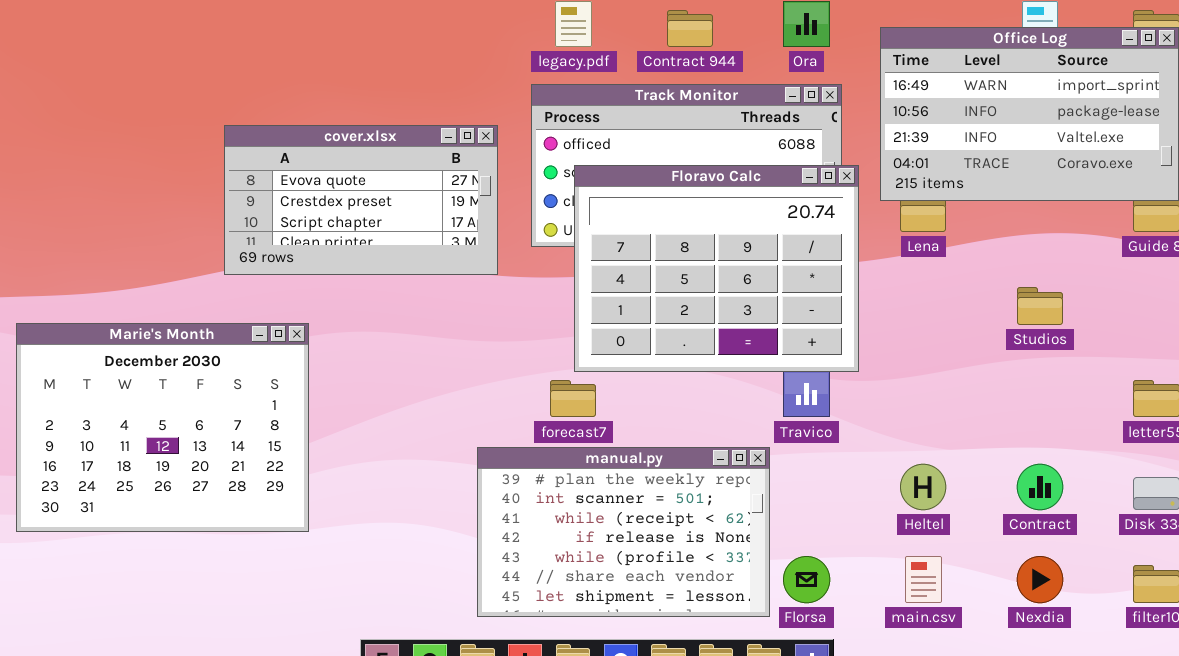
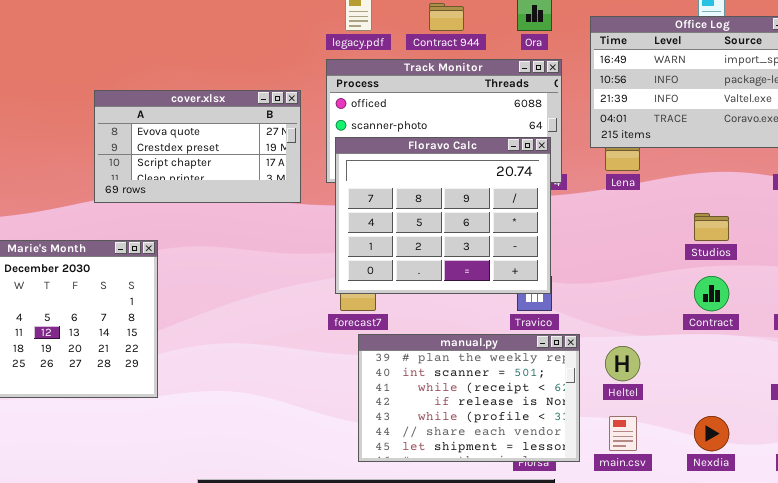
Floravo Calc: [574,165,859,372] -> [335,137,551,294], moved
manual.py: [477,447,770,617] -> [358,334,580,462], moved
Contract: [1017,464,1063,510] -> [694,276,729,311], moved

